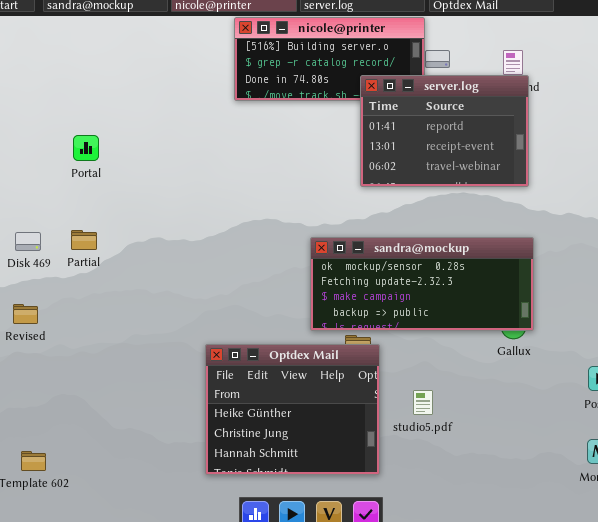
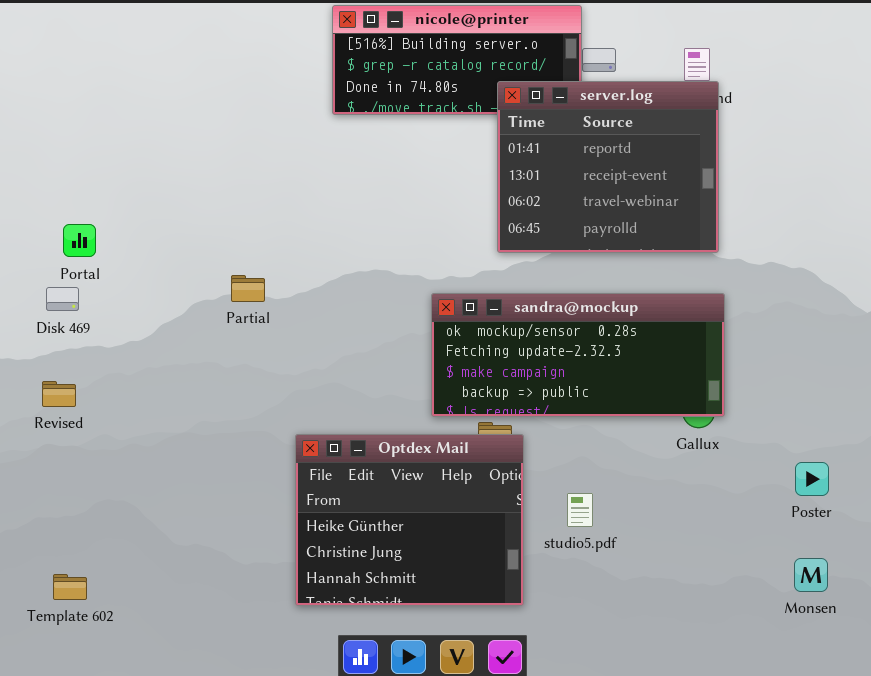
server.log: [360,75,529,187] -> [497,81,719,253], resized
Portal: [73,135,99,161] -> [63,224,96,257], moved
Partial: [71,230,97,250] -> [231,275,265,302], moved

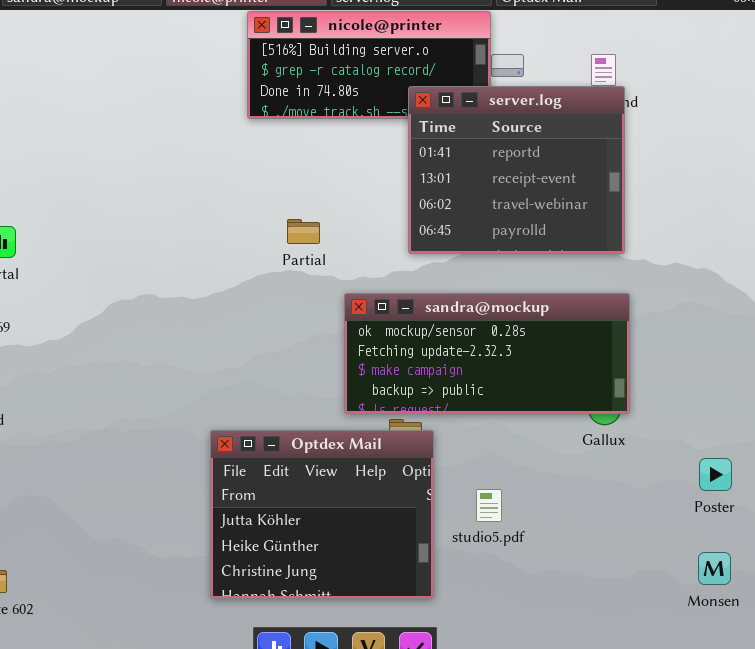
Partial: [231,275,265,302] -> [287,219,320,244], moved
Optdex Mail: [295,434,524,606] -> [210,430,434,599], scrolled up 1 row

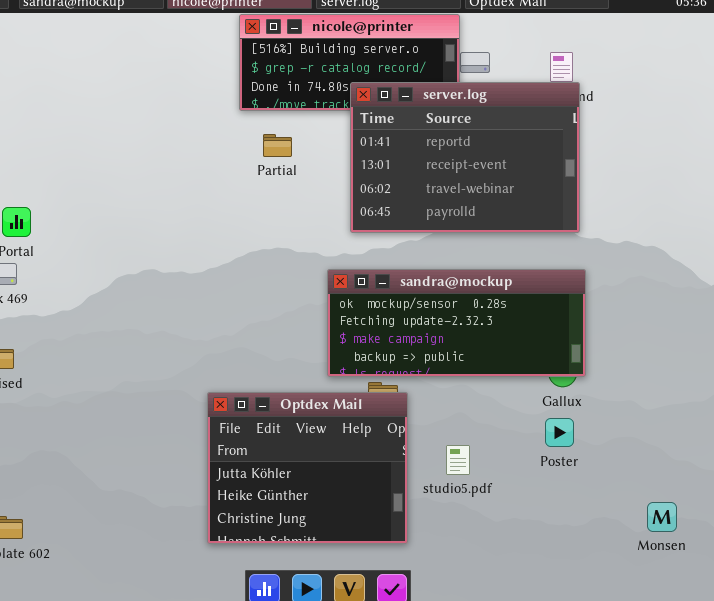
server.log: [408,86,625,254] -> [350,82,580,233], resized
Partial: [287,219,320,244] -> [263,134,292,157], moved
Poster: [699,458,732,491] -> [545,418,574,447], moved

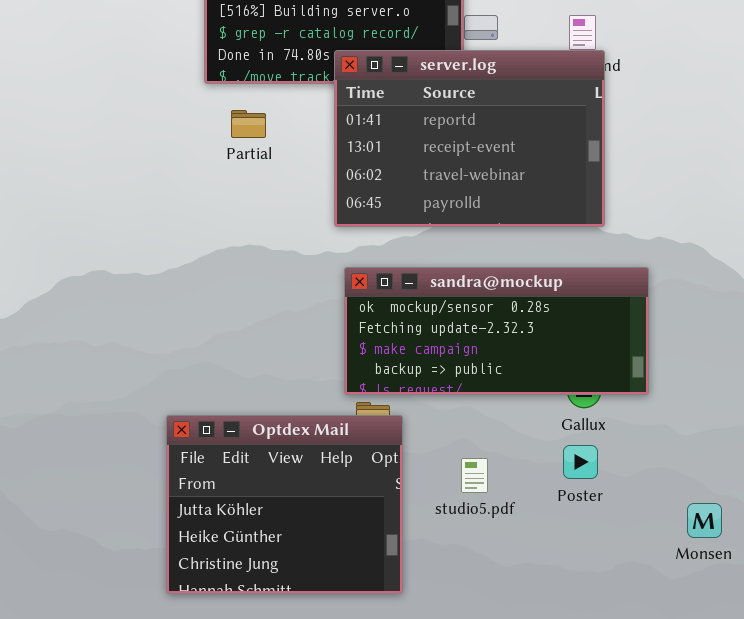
sandra@mockup: [327,269,586,377] -> [344,267,649,395], moved
studio5.pdf: [446,445,470,475] -> [461,458,488,493], moved
Monsen: [647,502,677,532] -> [687,503,722,538], moved

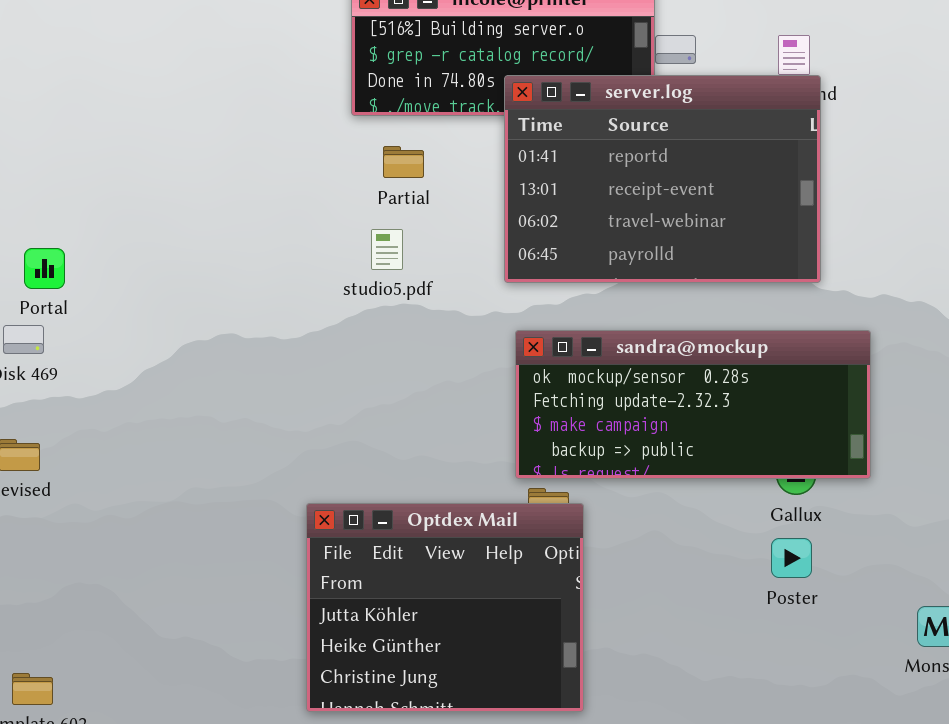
studio5.pdf: [461,458,488,493] -> [371,229,403,270], moved

